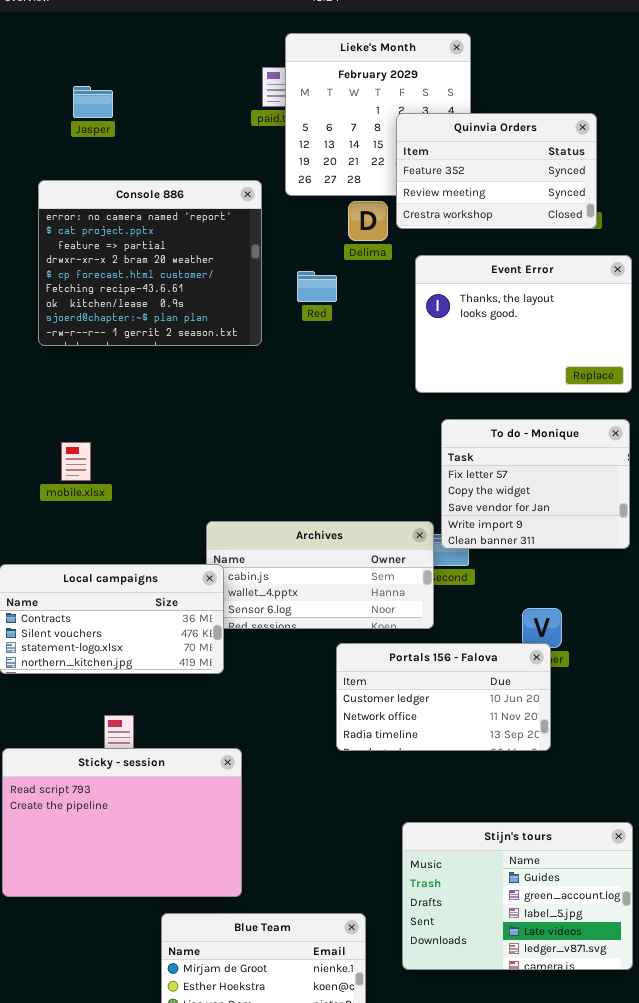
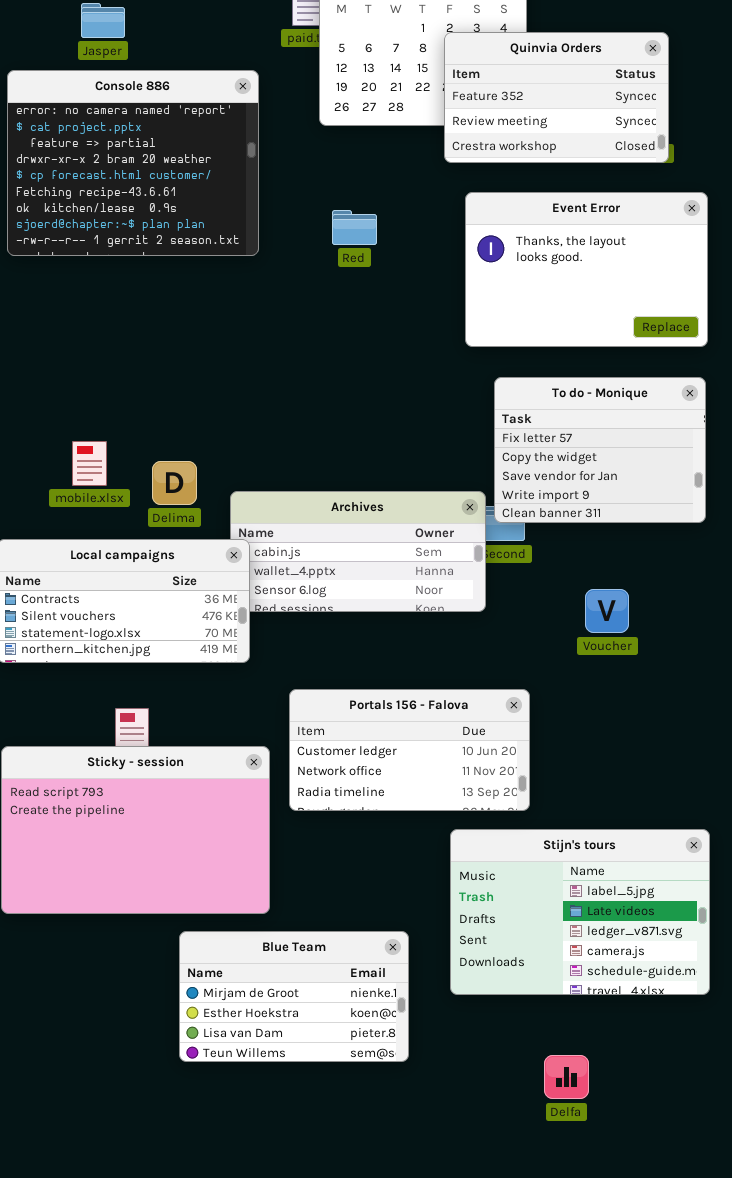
Console 886: [38,180,262,346] -> [7,70,259,256], moved
Delima: [348,201,388,241] -> [152,461,197,505], moved
mobile.xlsx: [61,442,91,481] -> [72,441,107,486], moved
Portals 156 - Falova: [336,643,551,751] -> [289,689,530,811], moved
Stijn's tours: [402,822,633,970] -> [450,829,710,995], scrolled down 2 rows

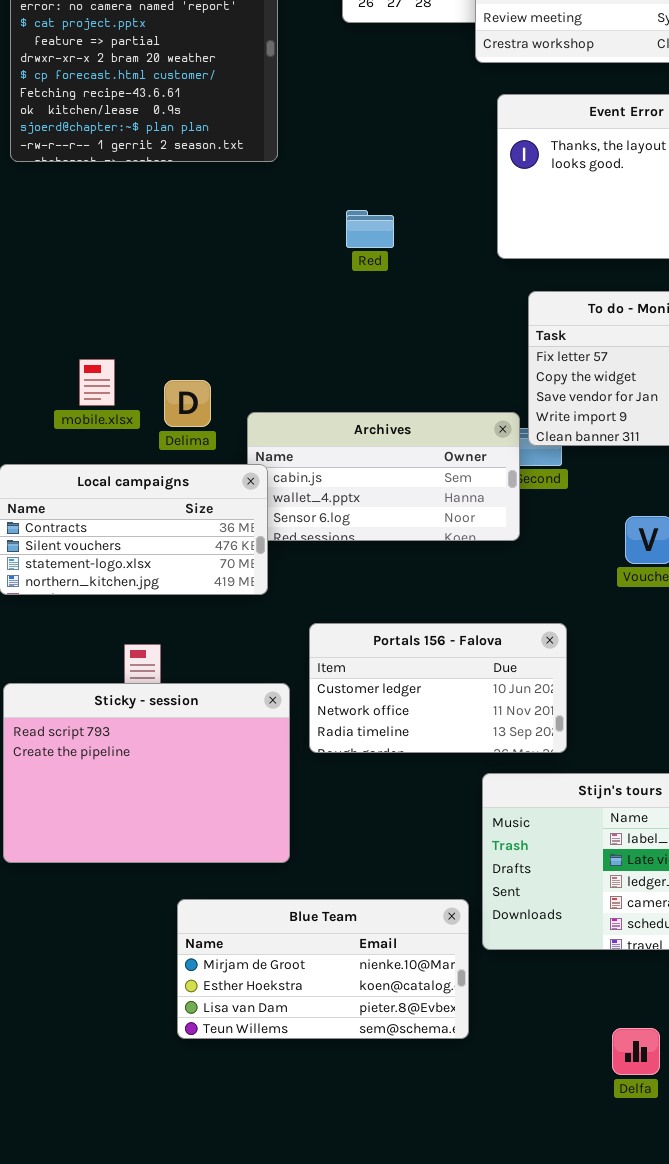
Red: [332,210,377,245] -> [346,210,394,248], moved
Blue Team: [179,931,409,1062] -> [177,899,469,1039], moved, resized
Delfa: [544,1055,589,1099] -> [612,1028,660,1075], moved

